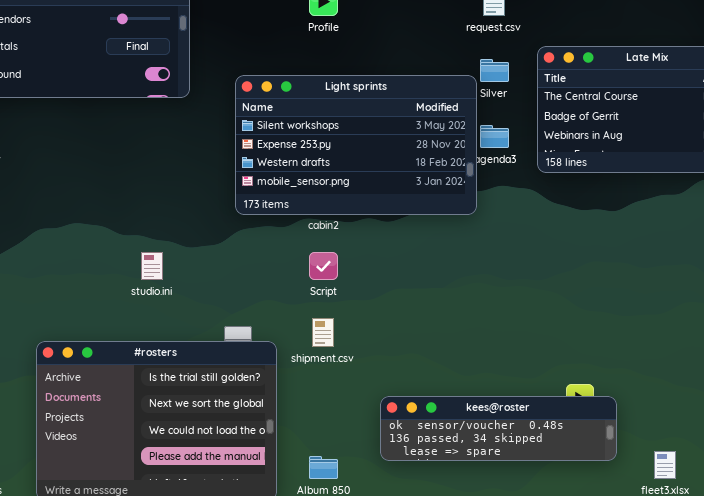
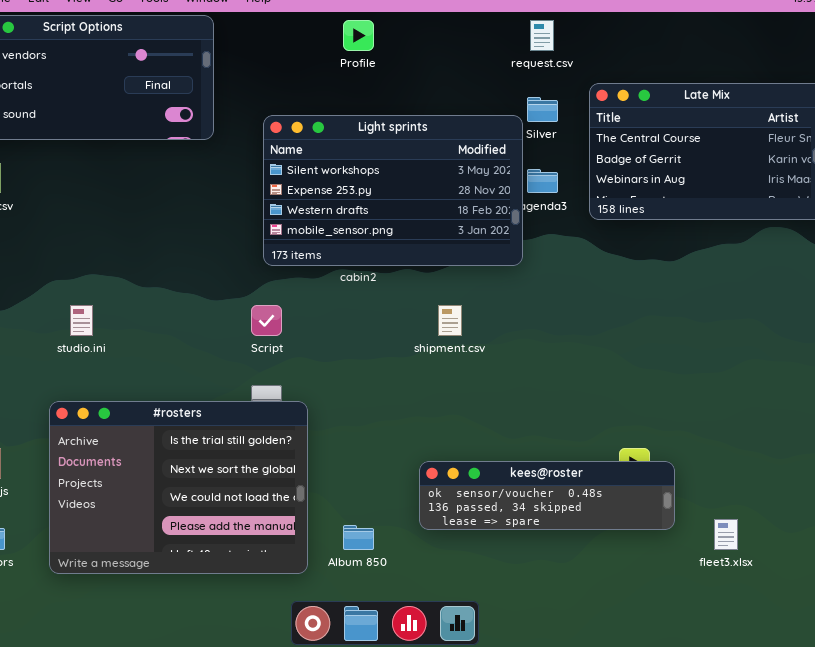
studio.ini: [141,252,163,280] -> [70,305,93,336], moved
Script: [309,252,338,280] -> [251,305,282,336], moved
shipment.csv: [312,318,334,347] -> [438,305,462,336], moved

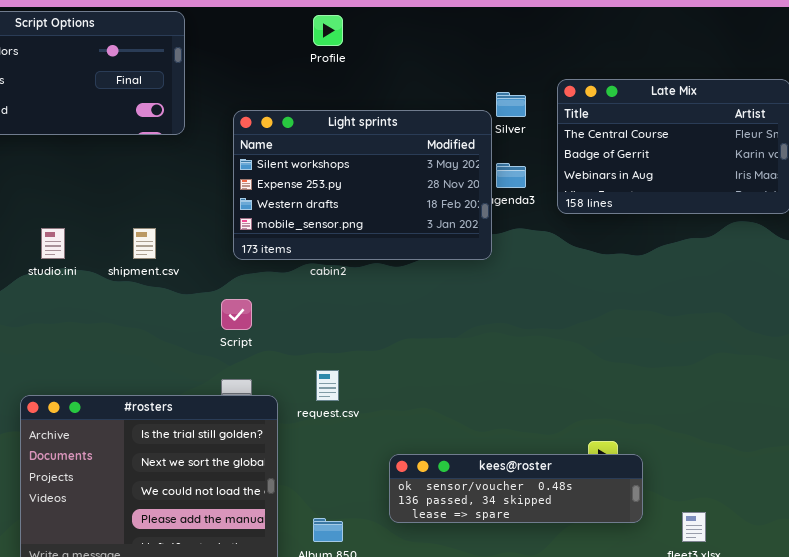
request.csv: [530,20,554,51] -> [316,370,339,401], moved
studio.ini: [70,305,93,336] -> [41,228,65,259], moved
shipment.csv: [438,305,462,336] -> [133,228,156,259], moved

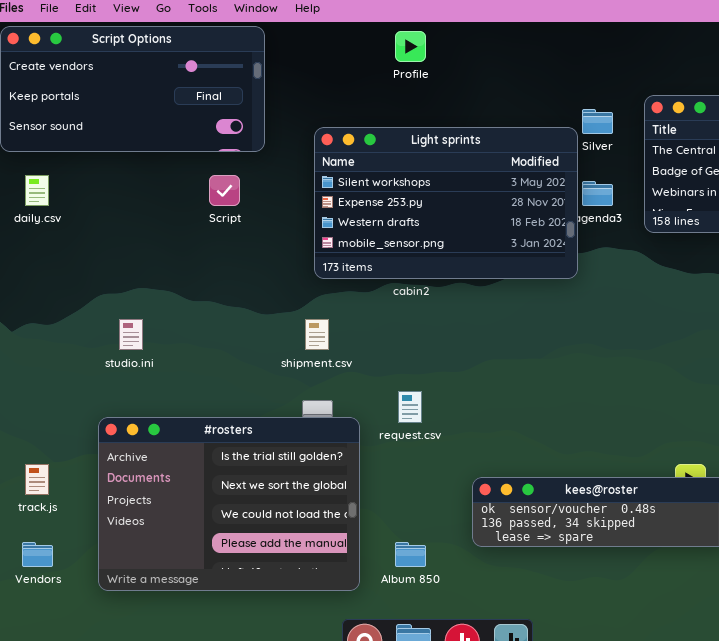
studio.ini: [41,228,65,259] -> [119,319,143,350], moved
shipment.csv: [133,228,156,259] -> [305,319,329,350], moved
Script: [221,299,252,330] -> [209,175,240,206], moved

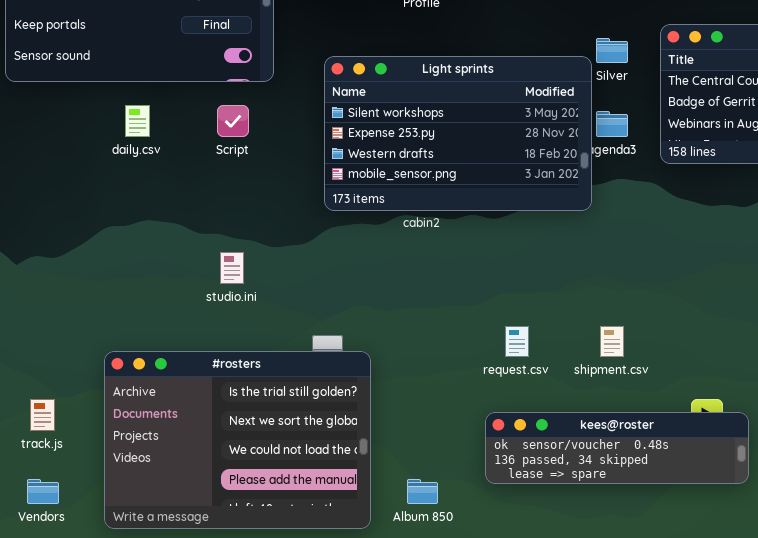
daily.csv: [25,175,49,206] -> [125,105,150,137], moved
studio.ini: [119,319,143,350] -> [220,252,244,284], moved
shipment.csv: [305,319,329,350] -> [600,326,624,357], moved
request.csv: [398,391,422,423] -> [505,326,529,357], moved

